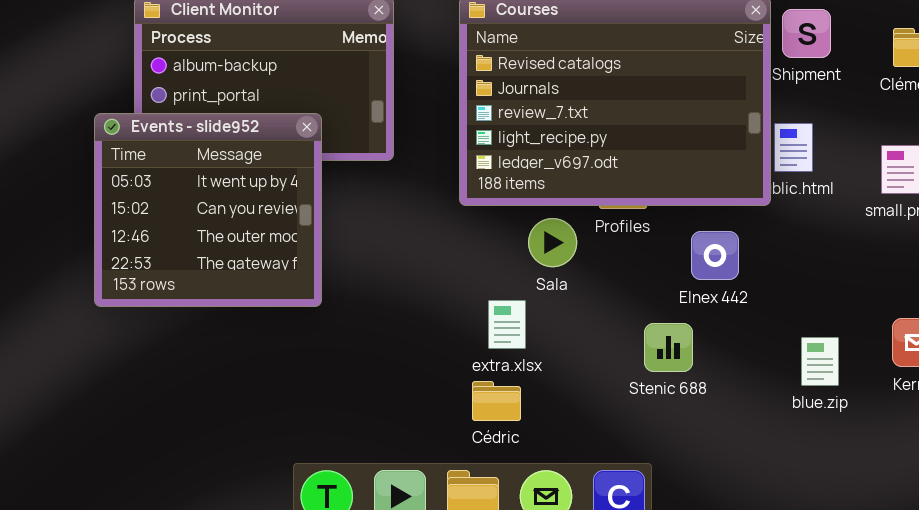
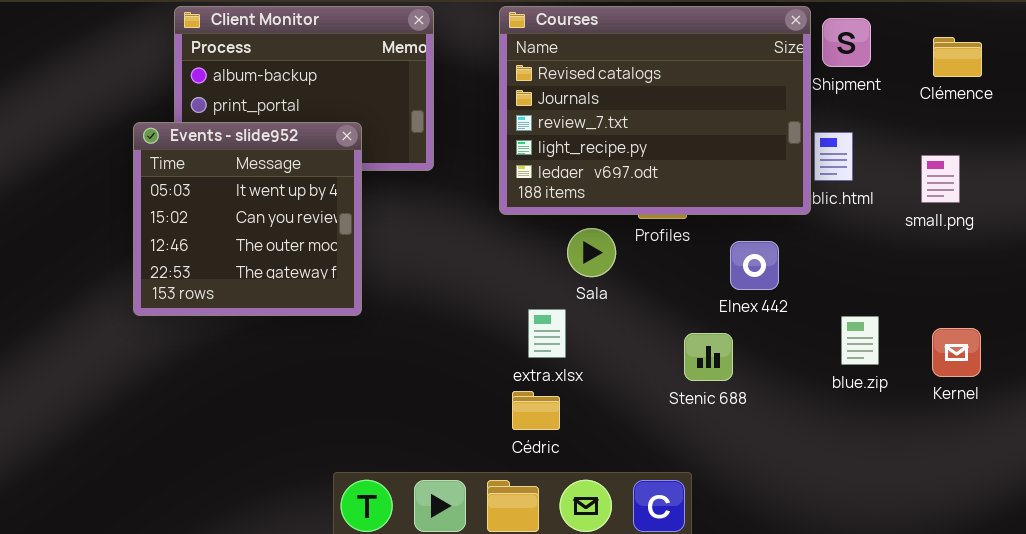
blue.zip: [801,337,839,386] -> [841,316,879,365], moved

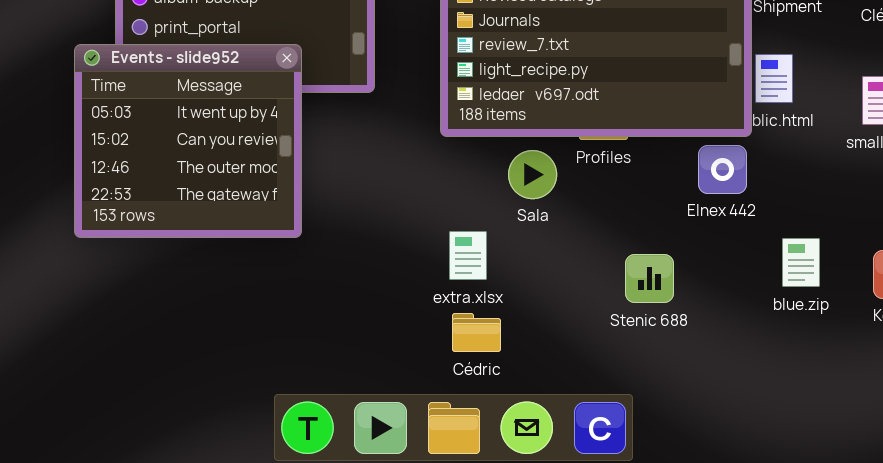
Elnex 442: [730,241,779,290] -> [698,145,747,194], moved
extra.xlsx: [528,309,566,358] -> [449,231,487,280], moved

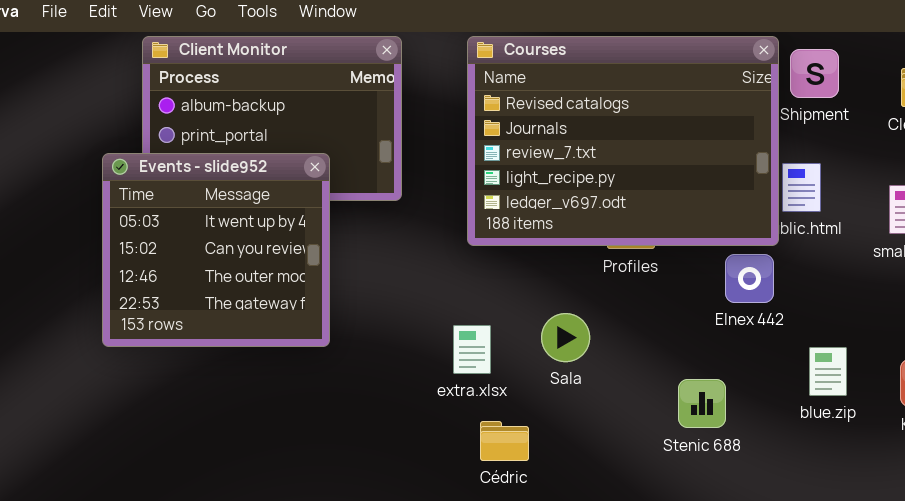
Sala: [508,150,557,199] -> [541,313,590,362], moved
extra.xlsx: [449,231,487,280] -> [453,325,491,374], moved
Stenic 688: [625,254,674,303] -> [678,379,726,428], moved

